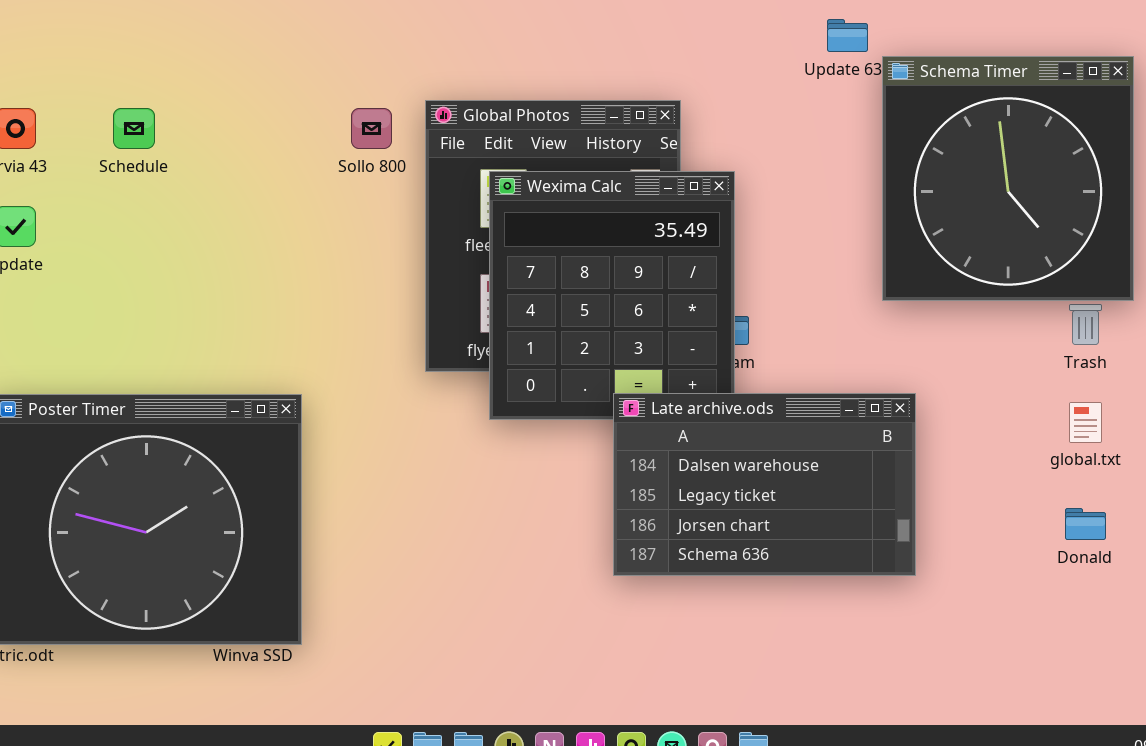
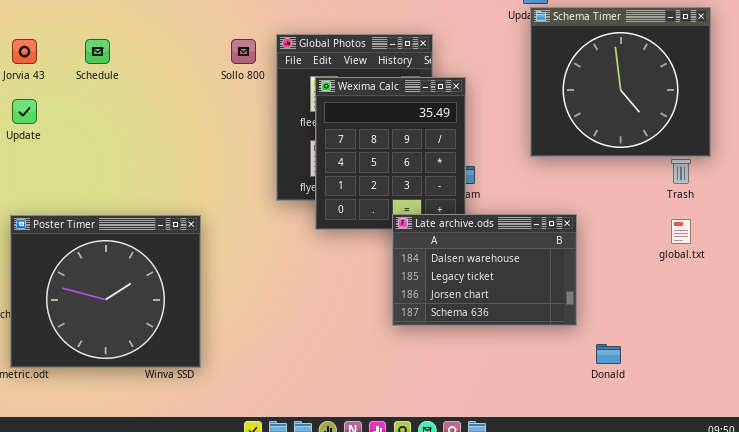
Schema Timer: [882,56,1134,301] -> [530,7,711,157], resized
Donald: [1065,508,1106,540] -> [596,344,621,364], moved

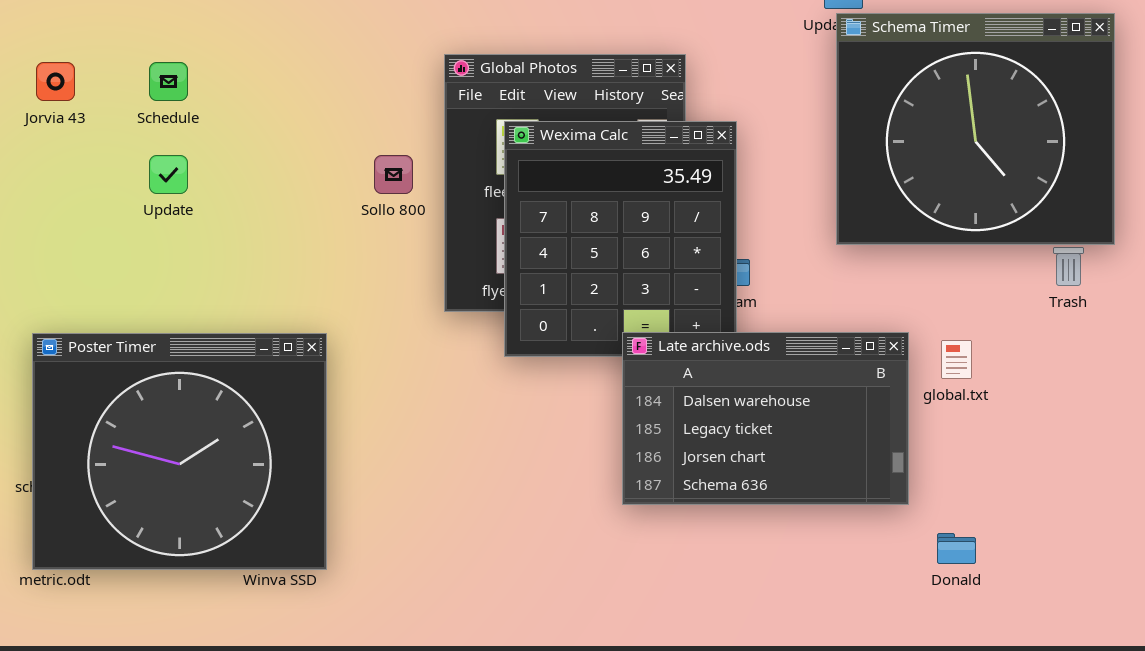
Sollo 800: [231,39,256,64] -> [374,155,413,194], moved
Update: [12,99,37,124] -> [149,155,188,194], moved
global.txt: [671,219,691,244] -> [941,340,972,379], moved

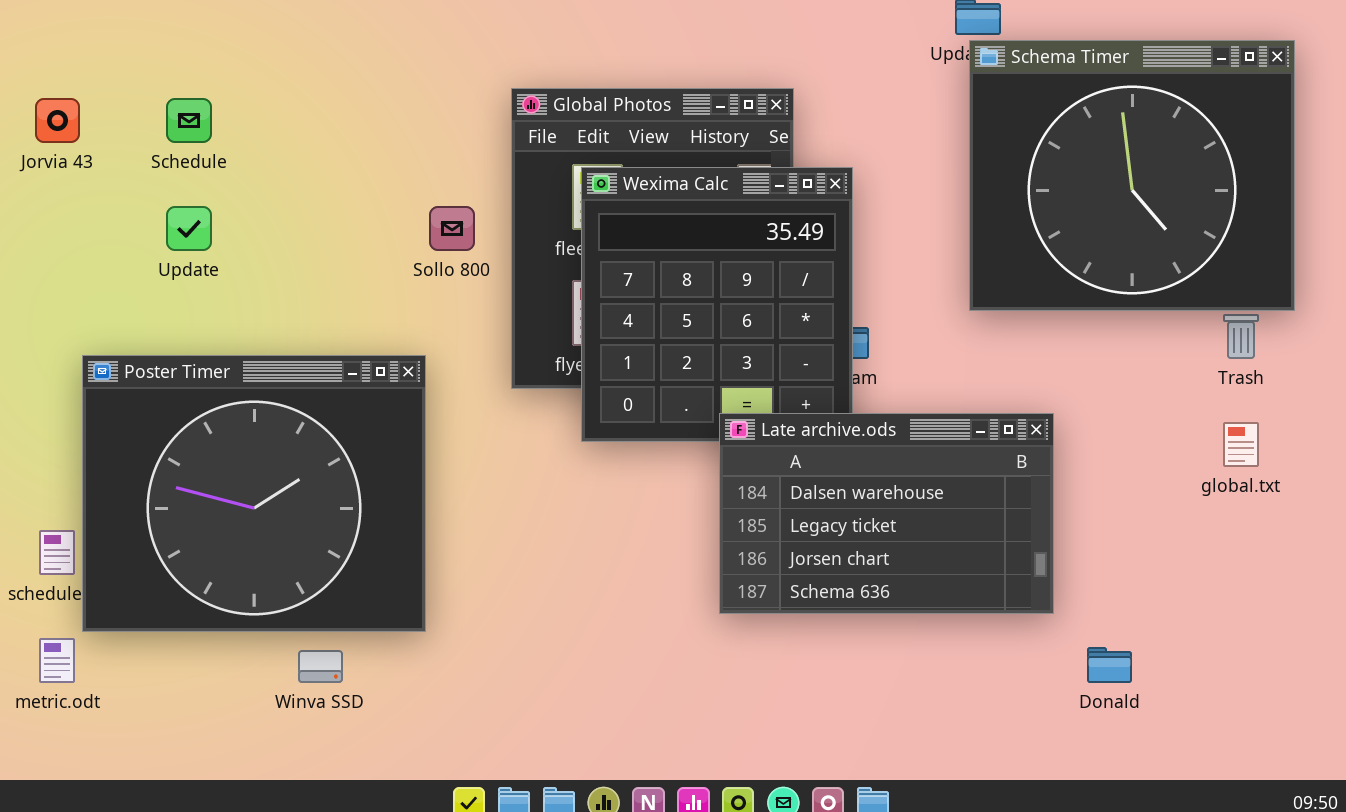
Poster Timer: [32,333,327,570] -> [82,355,426,632], moved
global.txt: [941,340,972,379] -> [1223,422,1259,467], moved

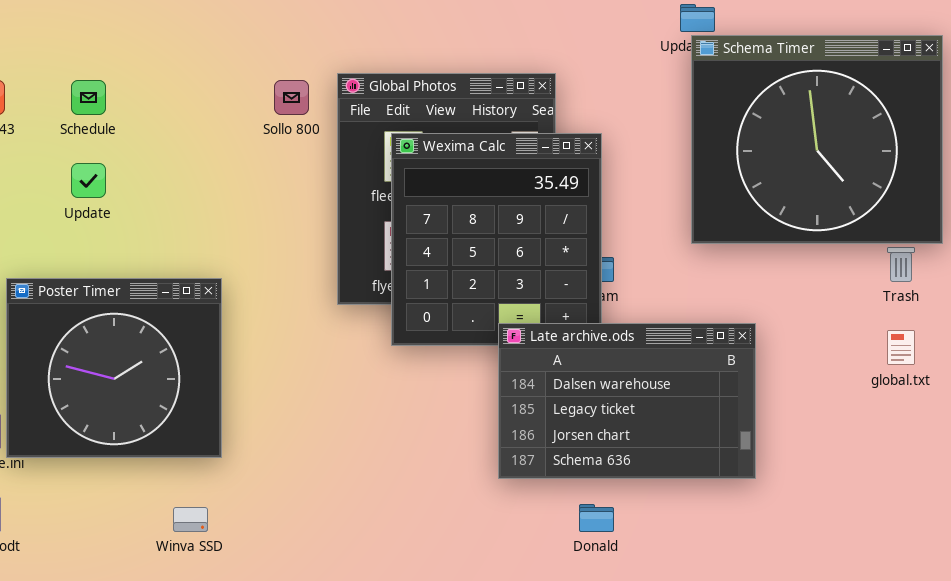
Sollo 800: [429,206,475,251] -> [274,80,309,115], moved
Poster Timer: [82,355,426,632] -> [6,278,222,458], resized
Donald: [1087,647,1132,683] -> [579,504,614,532], moved

